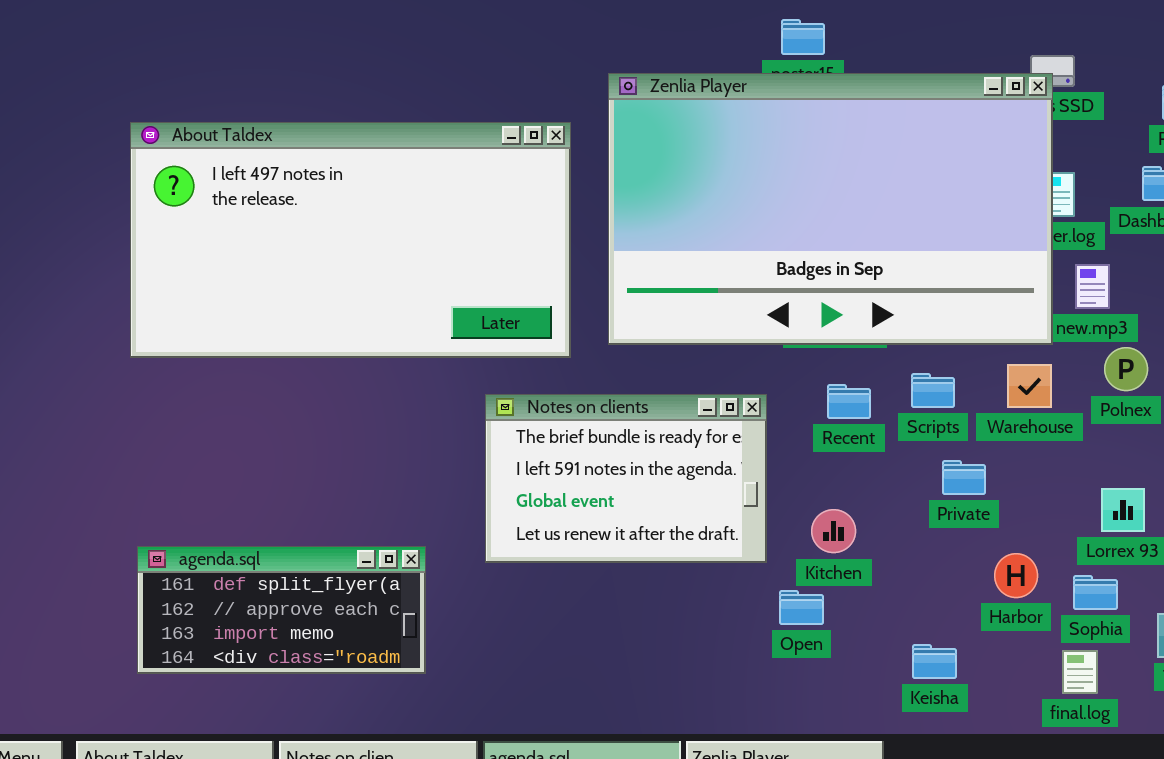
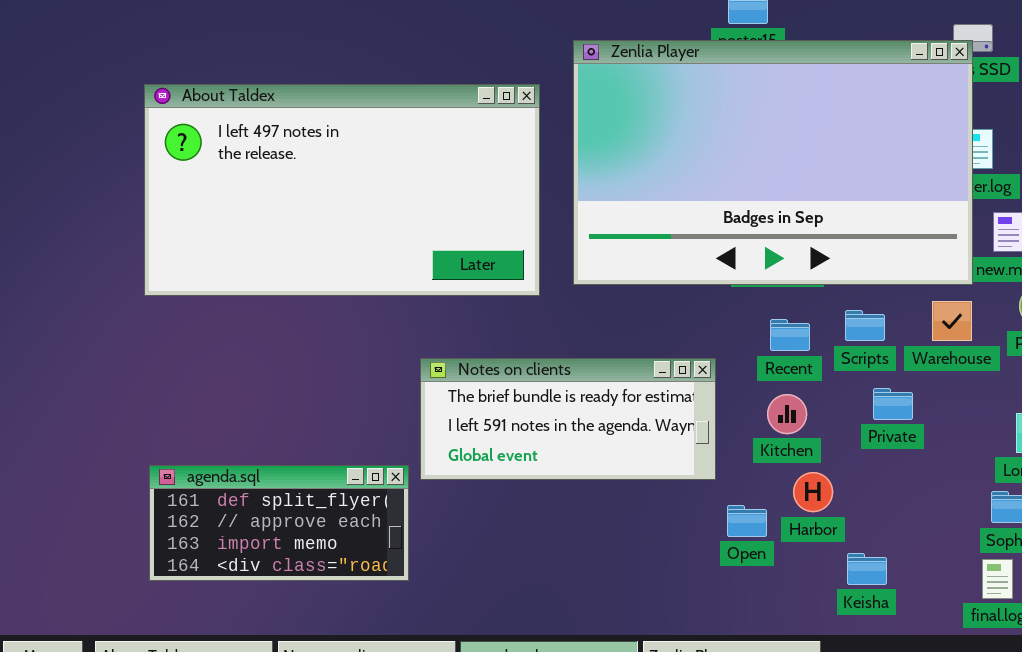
Notes on clients: [485,394,767,563] -> [420,358,716,480], resized
Kitchen: [811,509,856,553] -> [767,394,807,434], moved
Harbor: [994,553,1038,598] -> [793,472,833,512], moved

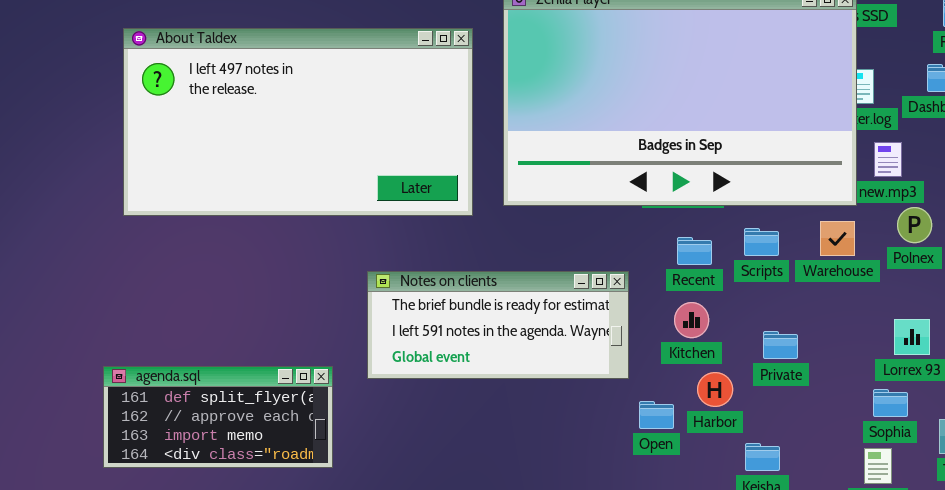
Private: [873,388,913,420] -> [763,331,798,359], moved
agenda.sql: [149,465,409,581] -> [103,366,333,468], moved

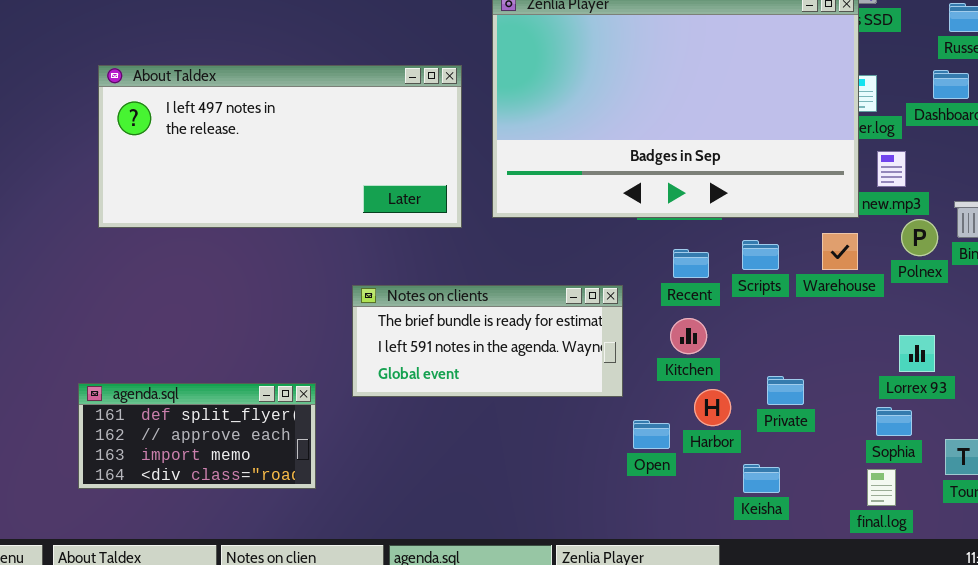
About Taldex: [123,28,473,216] -> [98,65,462,228], resized
Private: [763,331,798,359] -> [767,376,804,405], moved

